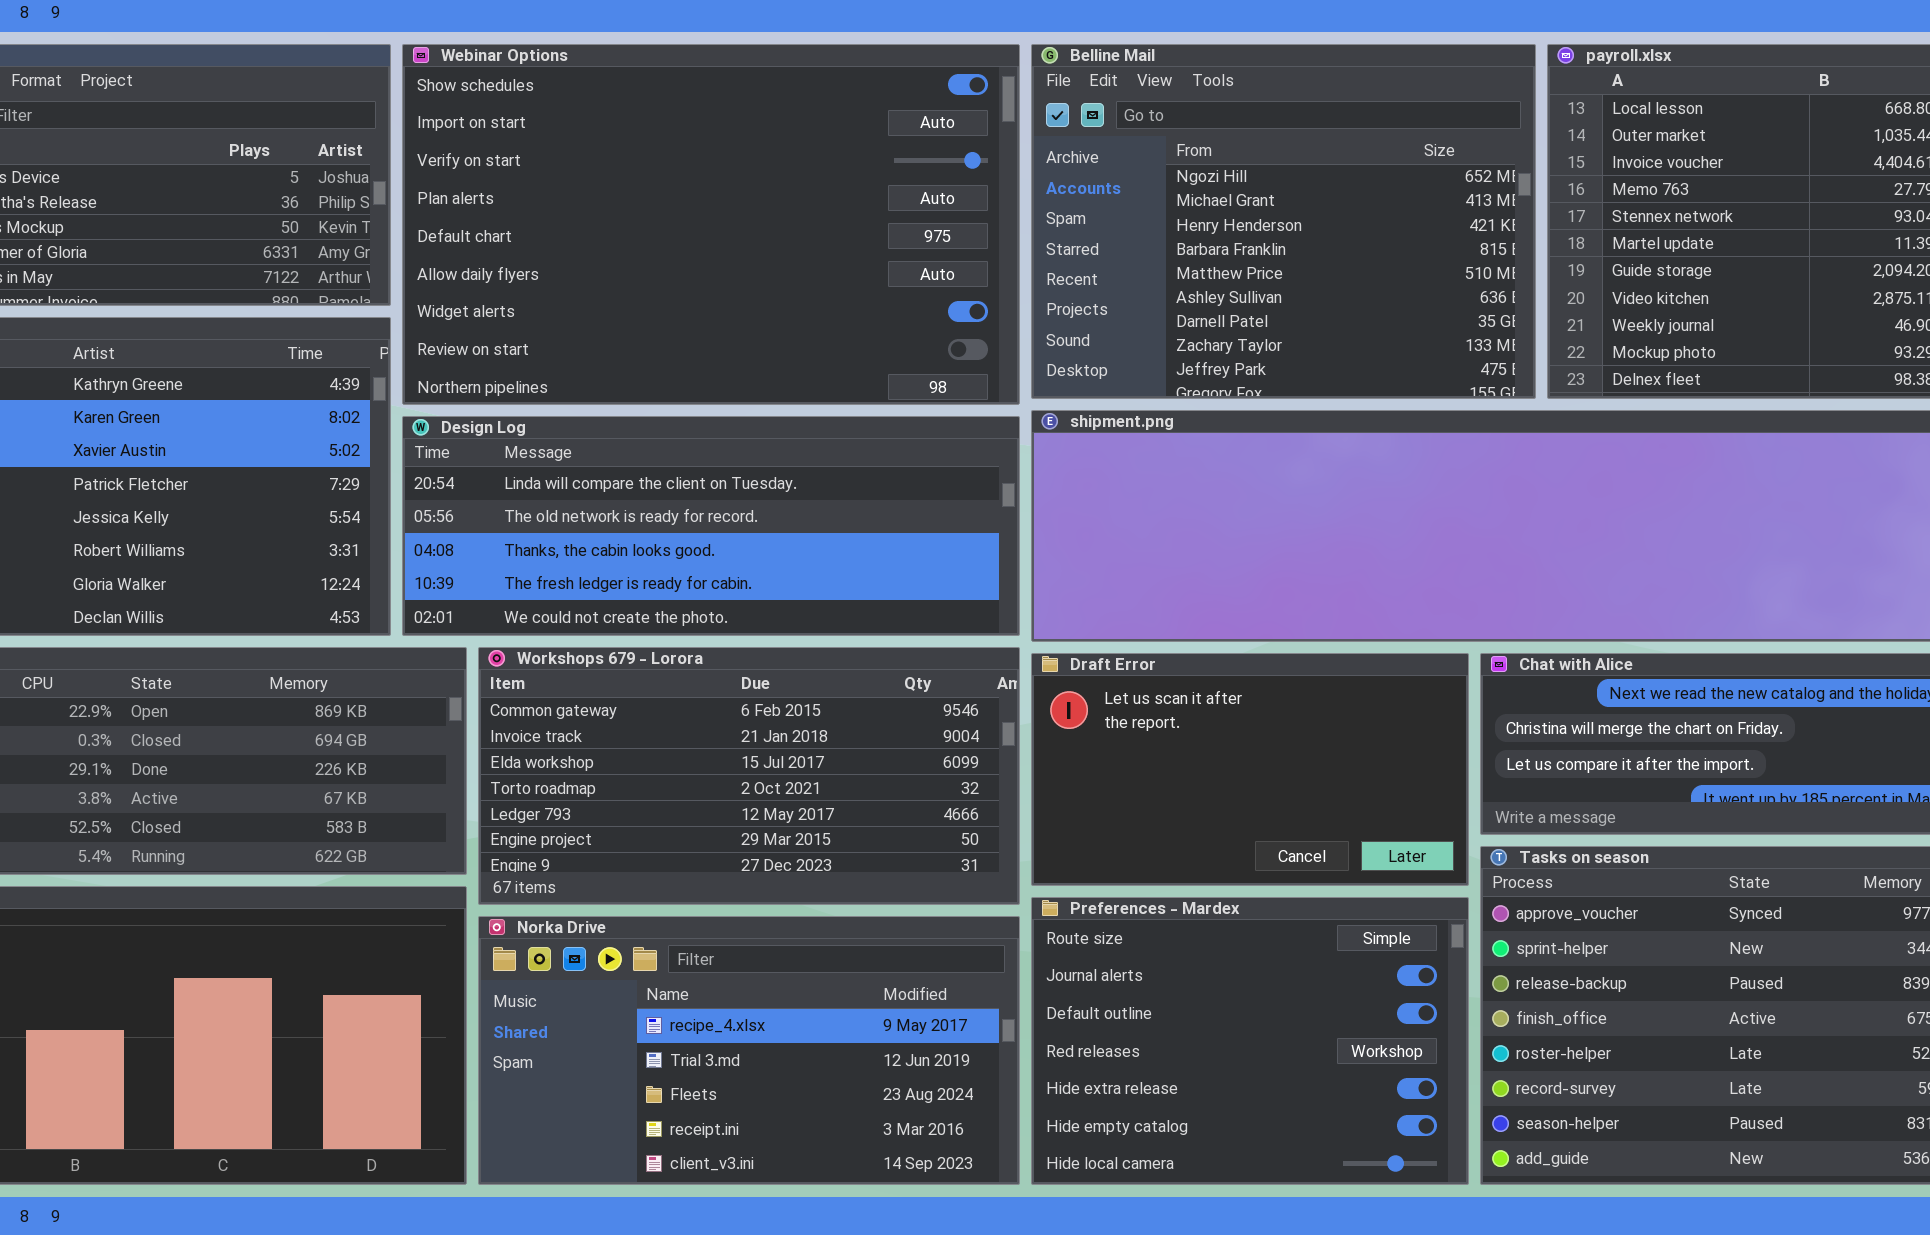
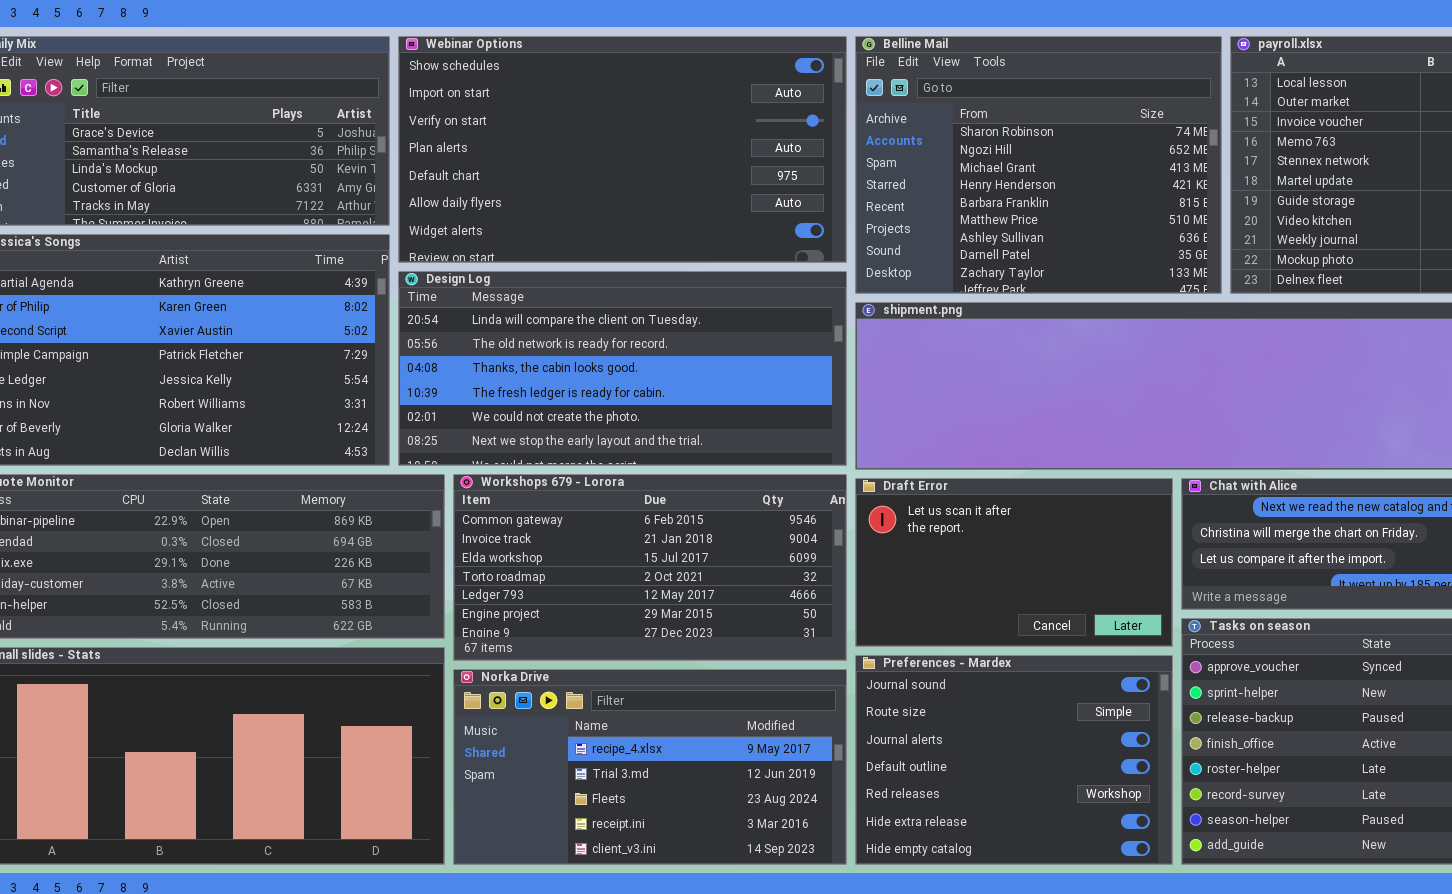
Webinar Options: [402,44,1020,405] -> [398,36,847,263], resized
Belline Mail: [1031,44,1536,399] -> [855,36,1222,294], scrolled up 1 row
Design Log: [402,416,1020,636] -> [398,271,847,466], resized
Preferences - Mardex: [1031,897,1469,1185] -> [855,655,1173,865], scrolled up 1 row

